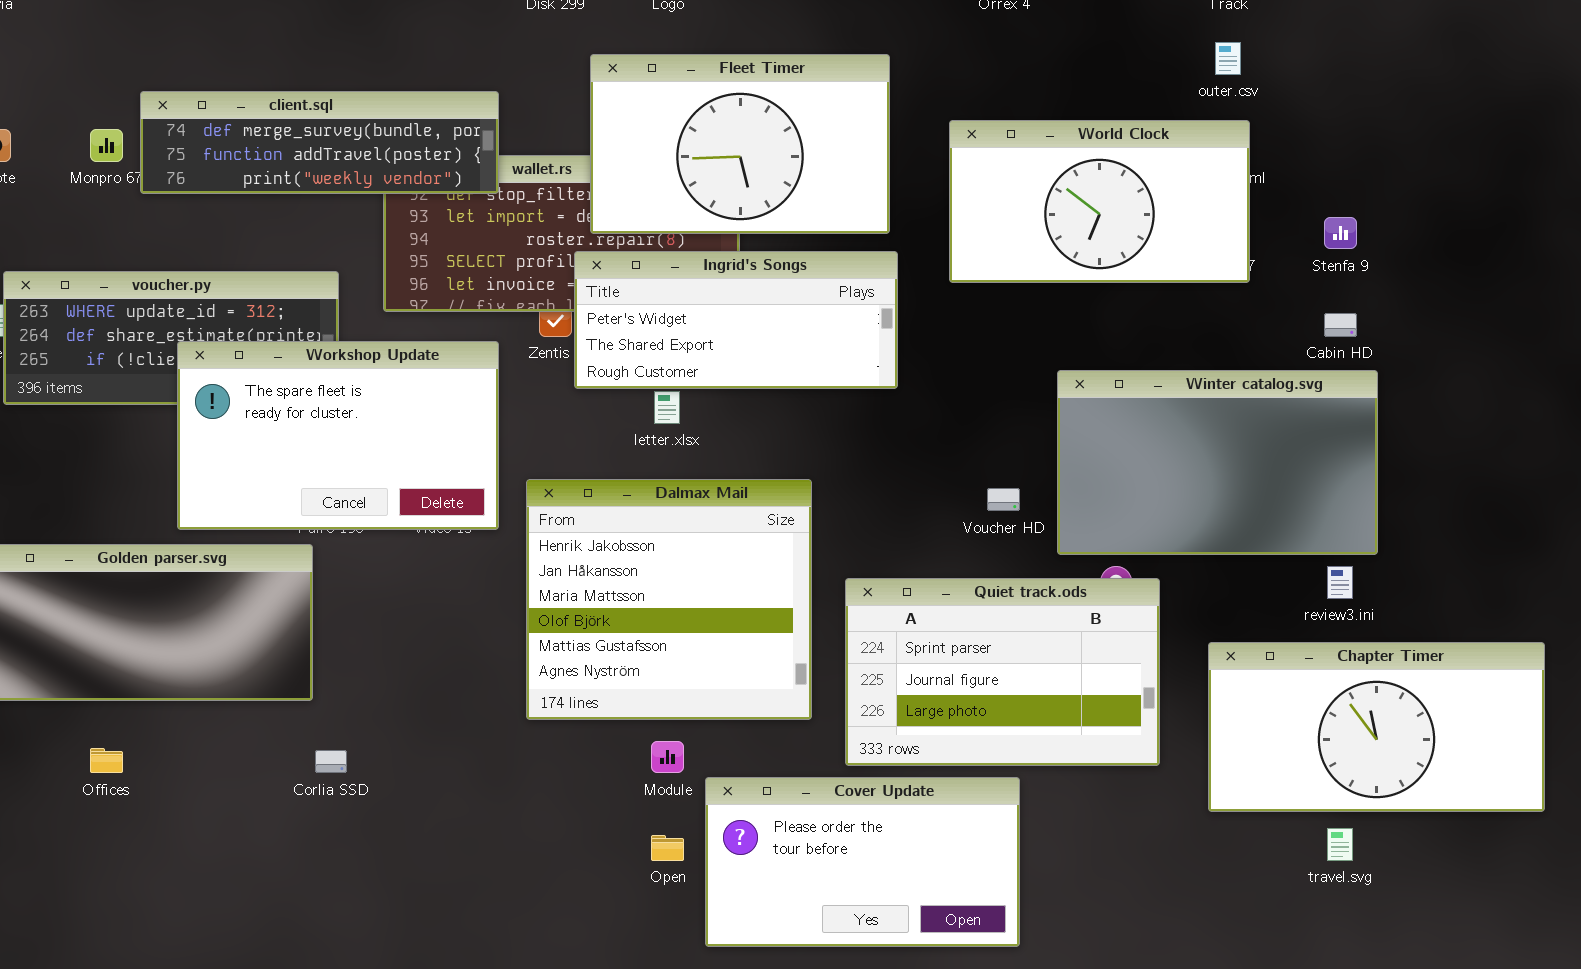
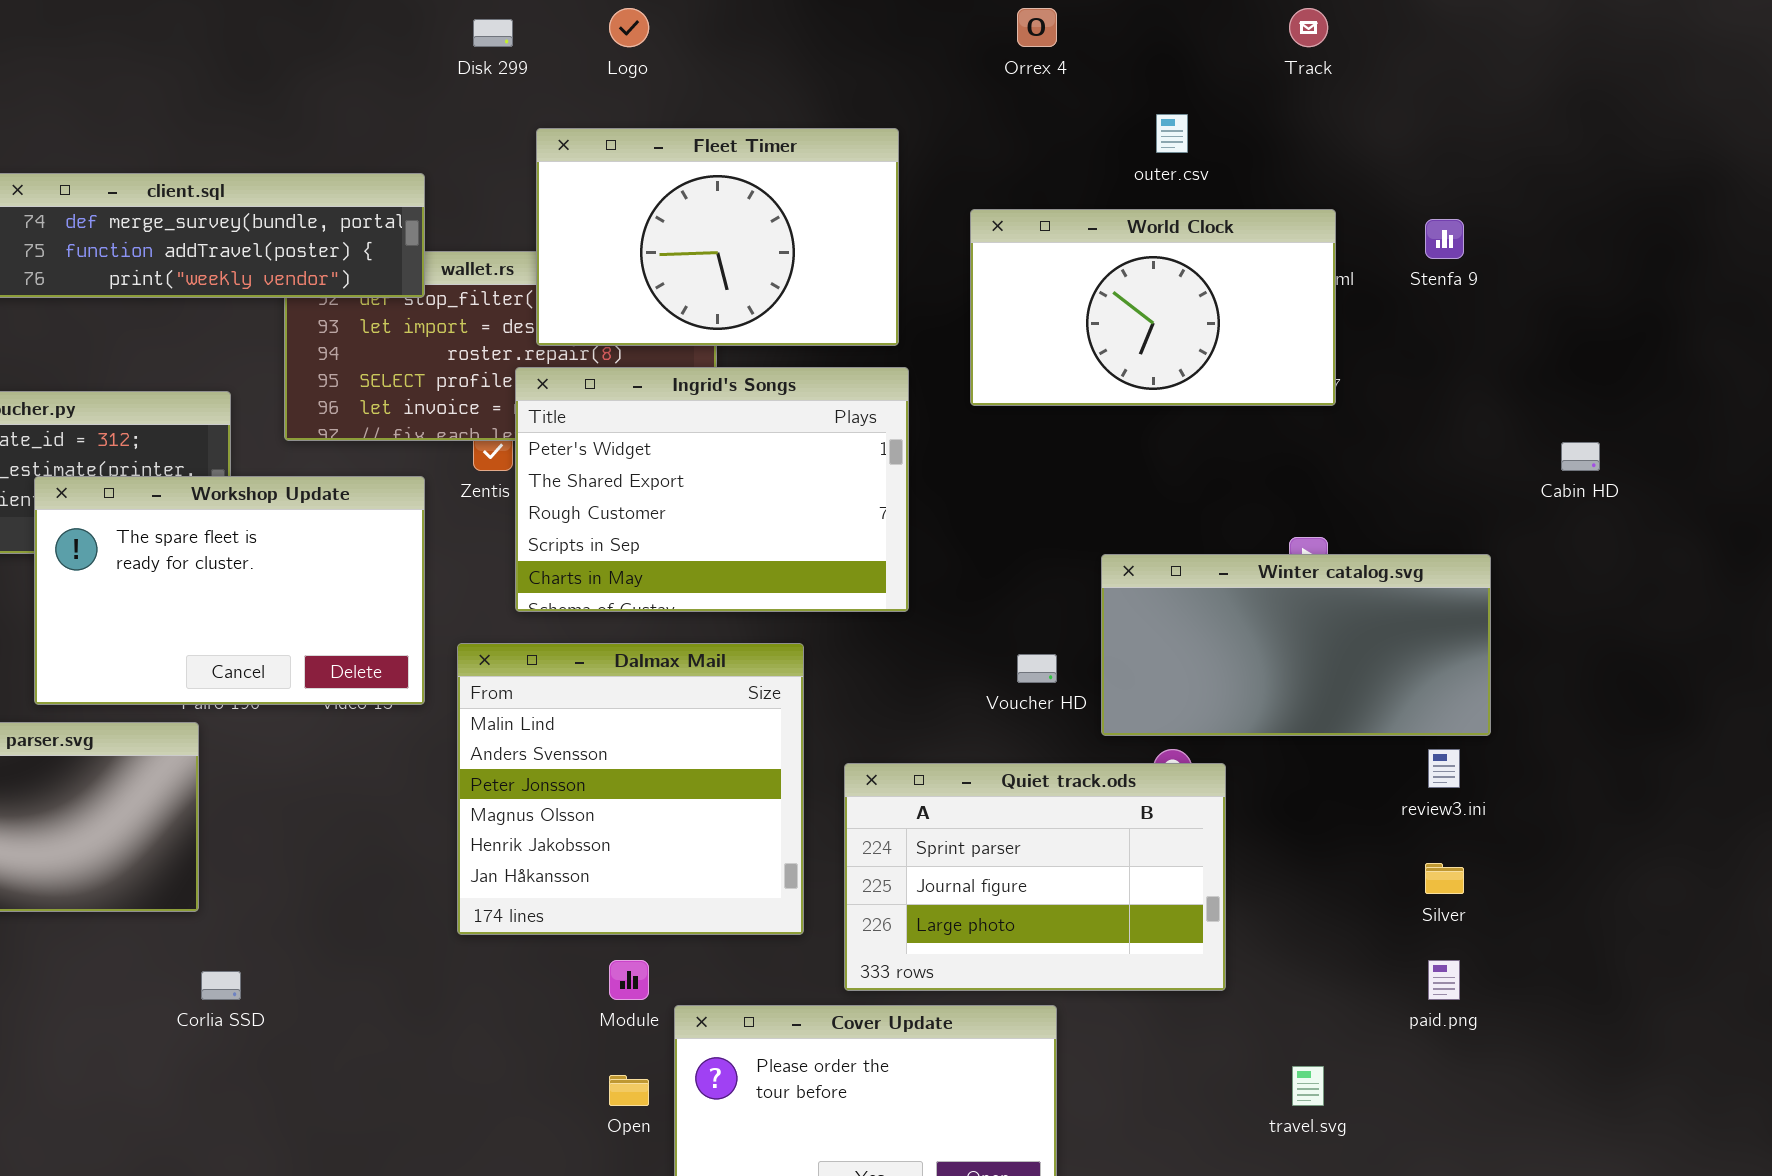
outer.csv: [1215,42,1241,75] -> [1156,114,1188,153], moved
Stenfa 9: [1324,217,1357,249] -> [1425,219,1464,259], moved
Ingrid's Songs: [574,251,898,389] -> [515,367,909,612], resized
Cabin HD: [1324,313,1357,337] -> [1561,442,1600,471], moved
Winter catalog.svg: [1057,370,1378,555] -> [1101,554,1491,736], resized
Dalmax Mail: [526,479,812,720] -> [457,643,804,935], scrolled up 4 rows
Chapter Timer: [1208,642,1545,812] -> none, closed
travel.svg: [1327,828,1353,861] -> [1292,1066,1324,1106], moved

